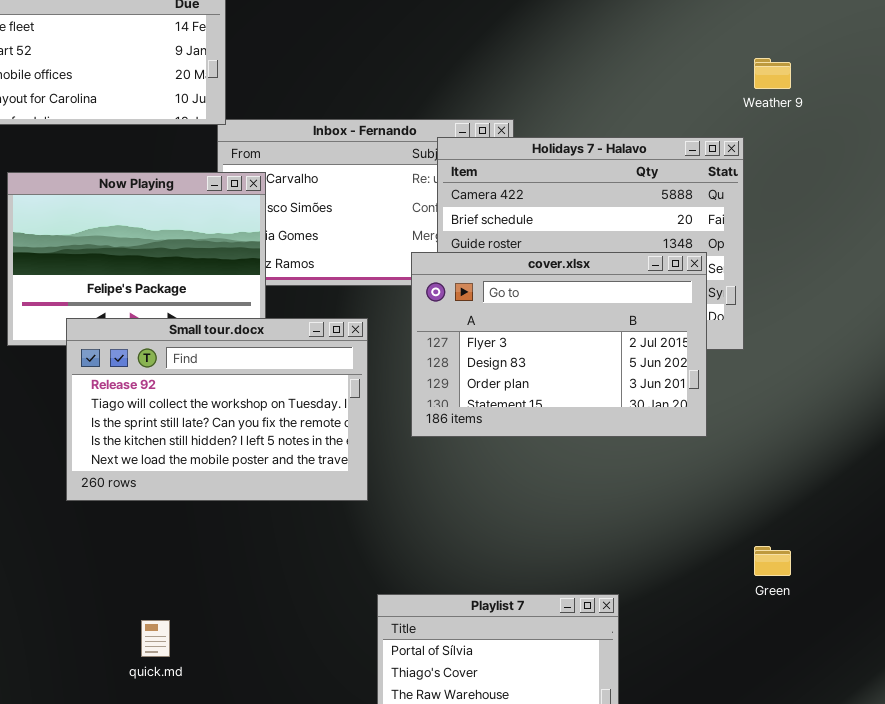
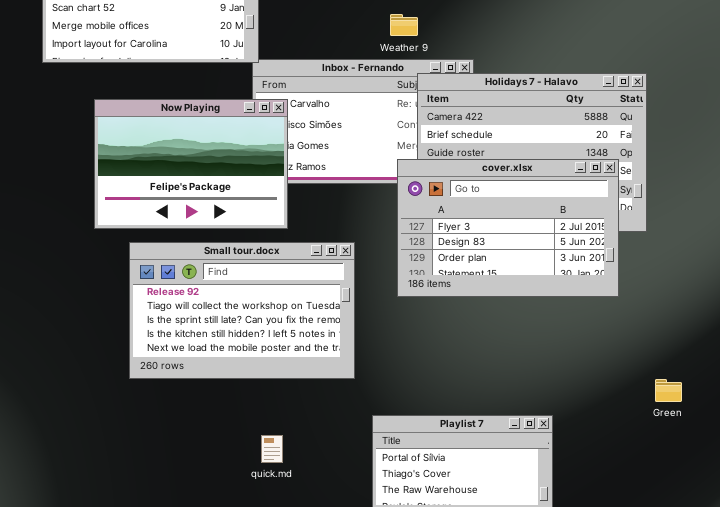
Weather 9: [754,58,791,89] -> [390,14,418,36], moved
Small tour.docx: [66,318,368,501] -> [129,242,355,379], moved
quick.md: [141,620,170,657] -> [261,435,283,463], moved

